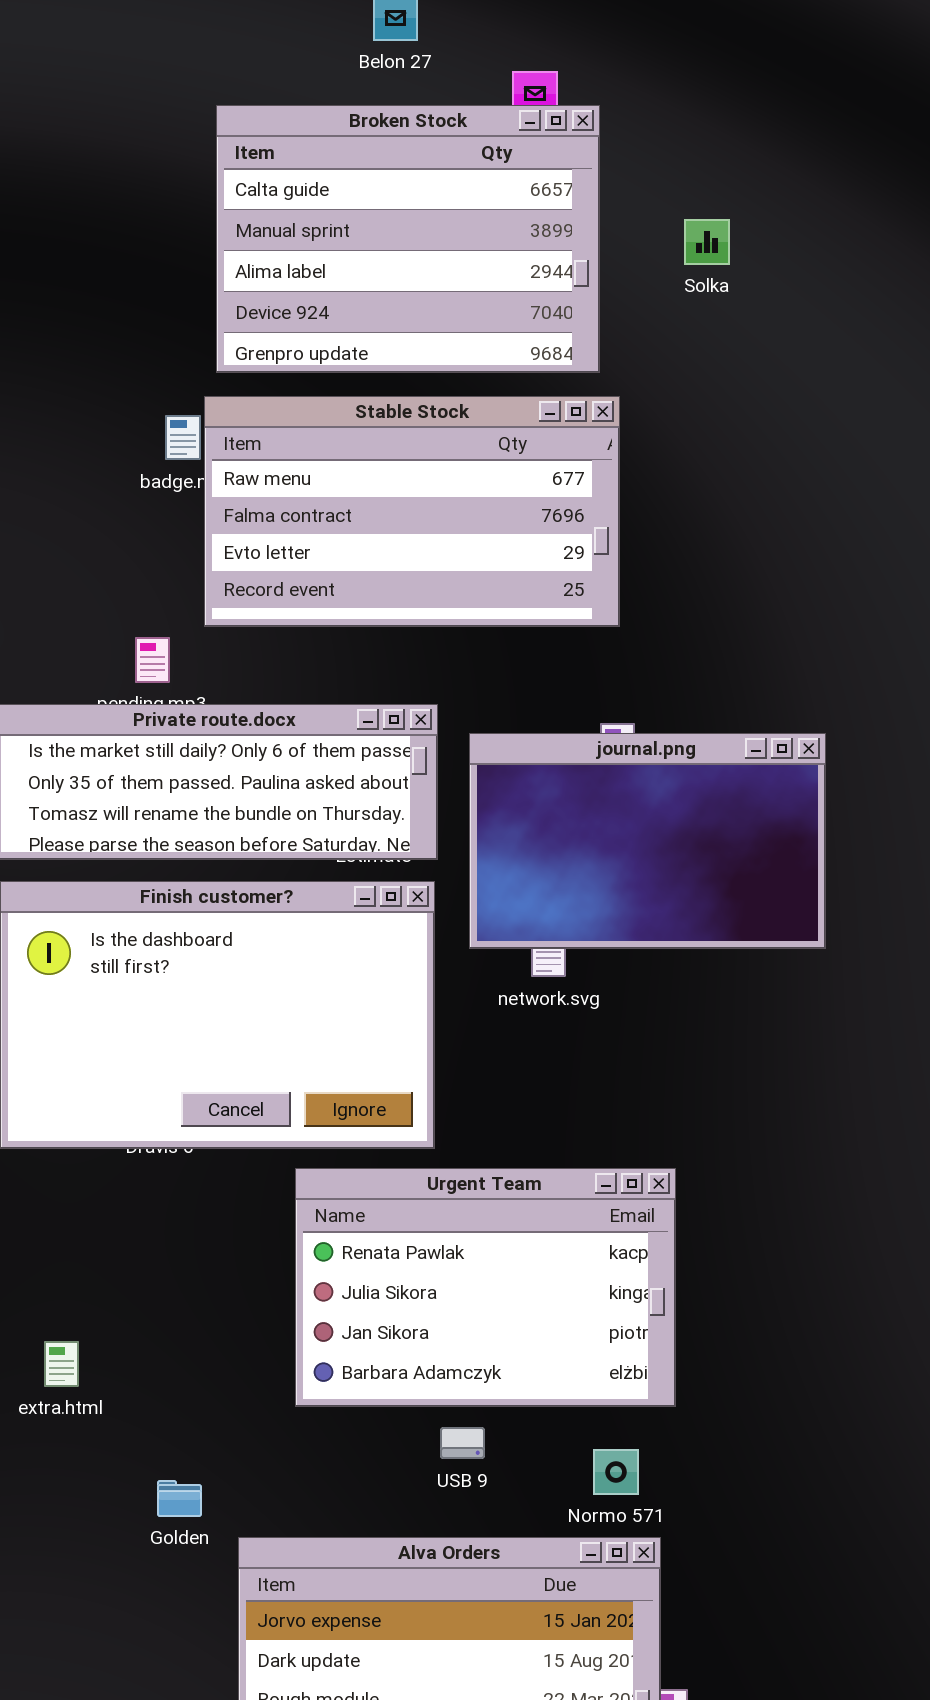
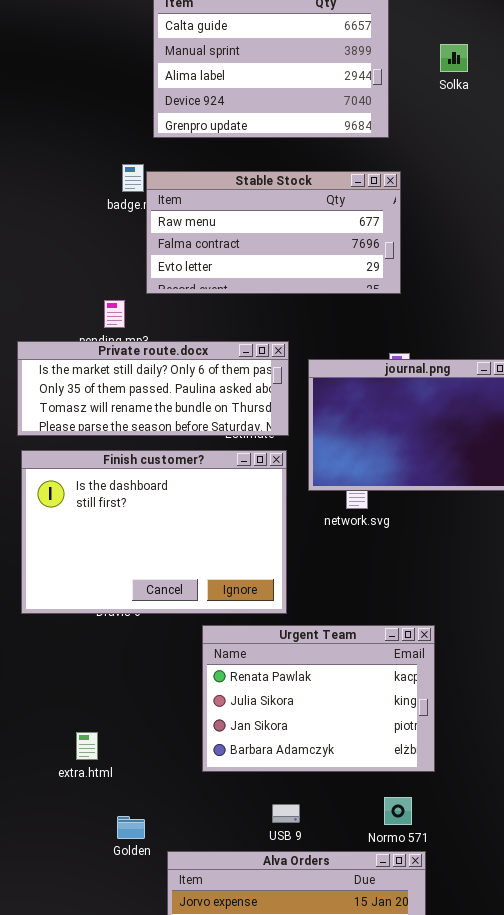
Stable Stock: [204,396,620,627] -> [146,171,401,294], resized
extra.html: [44,1341,79,1387] -> [76,732,98,760], moved
USB 9: [440,1427,485,1459] -> [272,804,300,823], moved

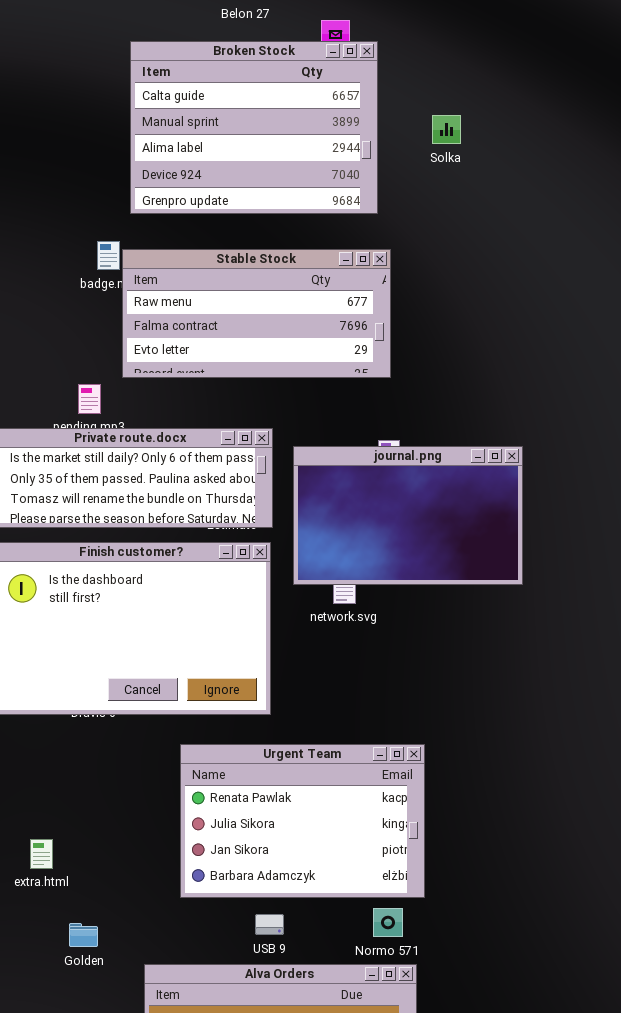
Urgent Team: [202,625,435,772] -> [180,744,425,898], moved
extra.html: [76,732,98,760] -> [30,839,53,869], moved
Golden: [117,816,145,839] -> [69,923,98,947], moved

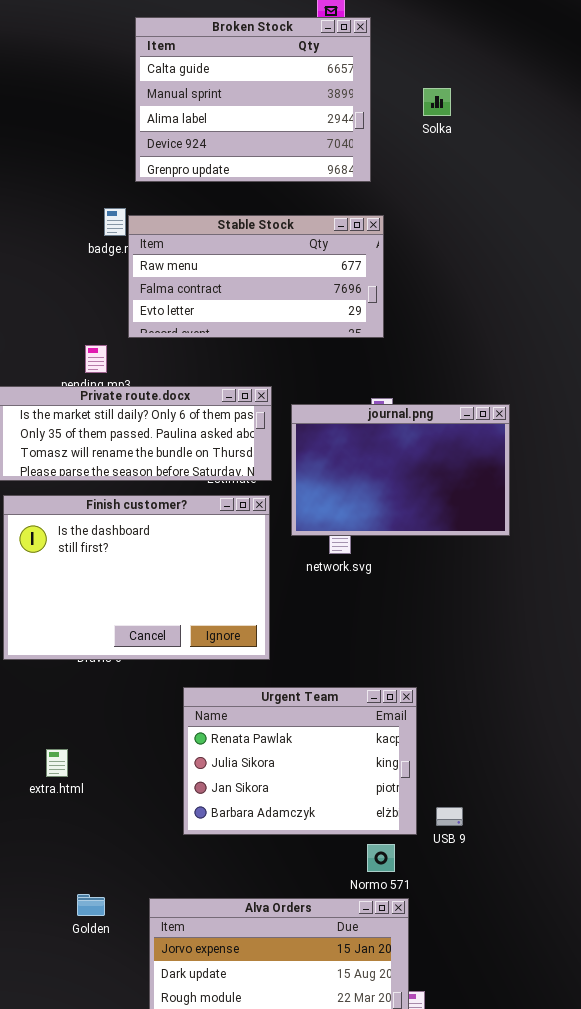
extra.html: [30,839,53,869] -> [46,749,68,777], moved
USB 9: [255,914,284,935] -> [436,807,463,826], moved
Golden: [69,923,98,947] -> [77,894,105,916], moved

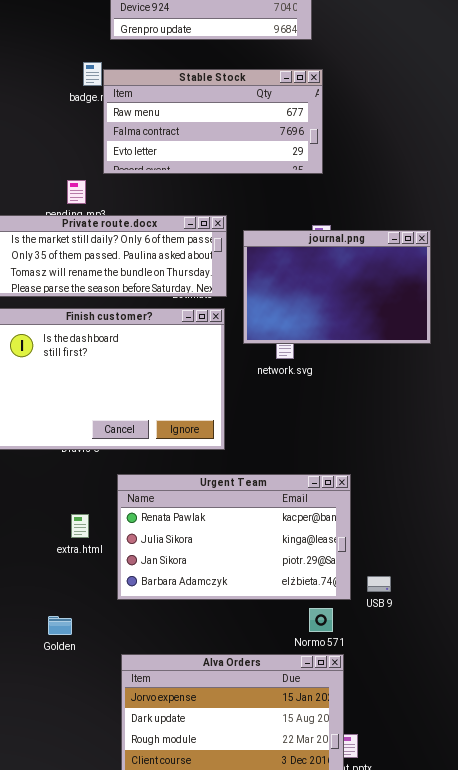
Urgent Team: [183,687,417,835] -> [117,474,351,600], resized
extra.html: [46,749,68,777] -> [71,514,89,538], moved
Golden: [77,894,105,916] -> [48,616,72,635], moved

